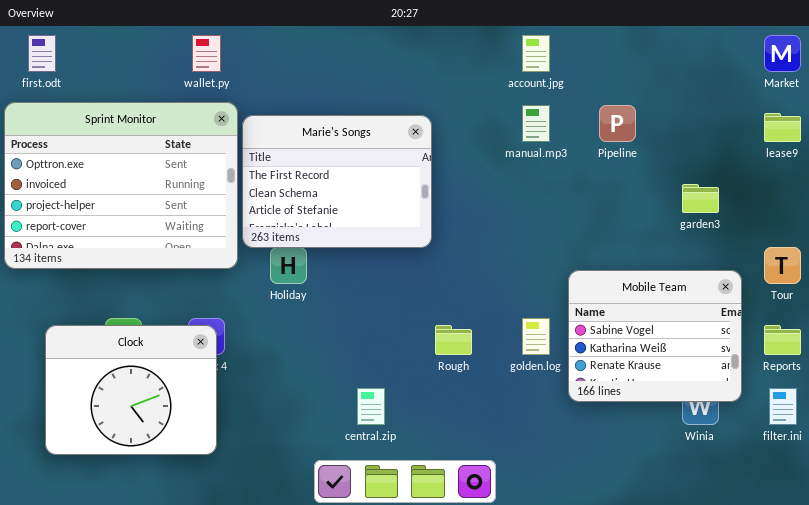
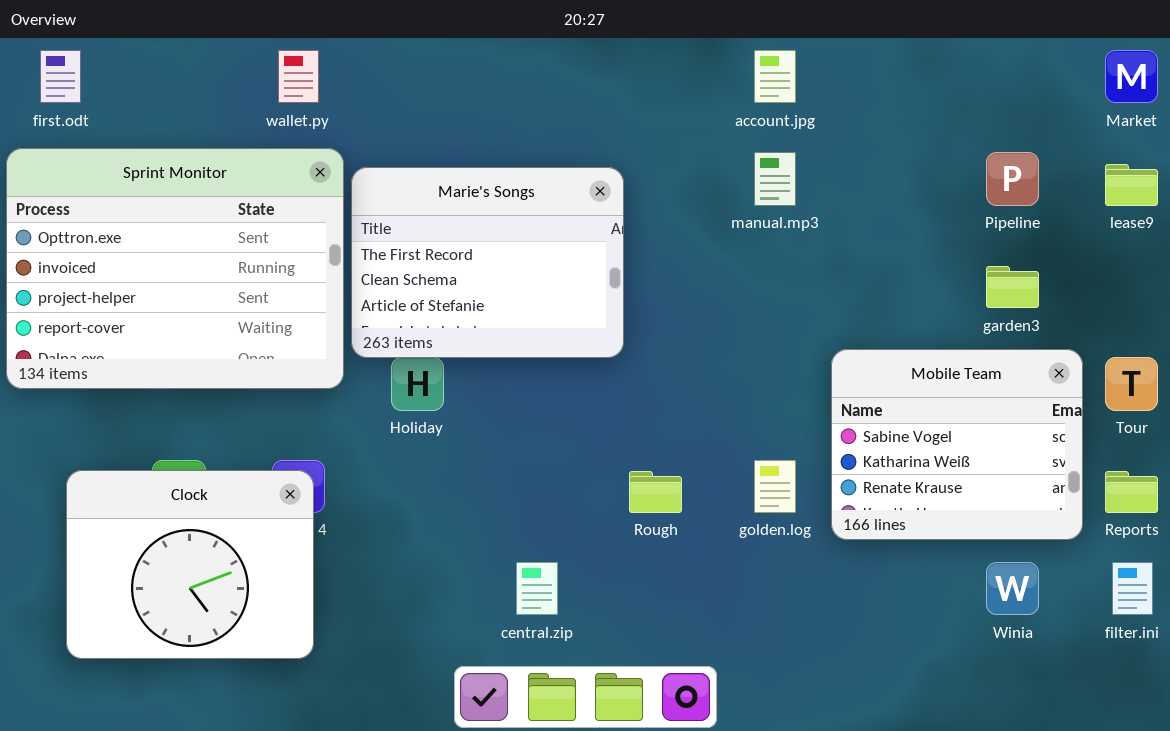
Pipeline: [599,105,636,142] -> [986,152,1039,206], moved
Mobile Team: [568,270,742,402] -> [831,349,1083,540], moved

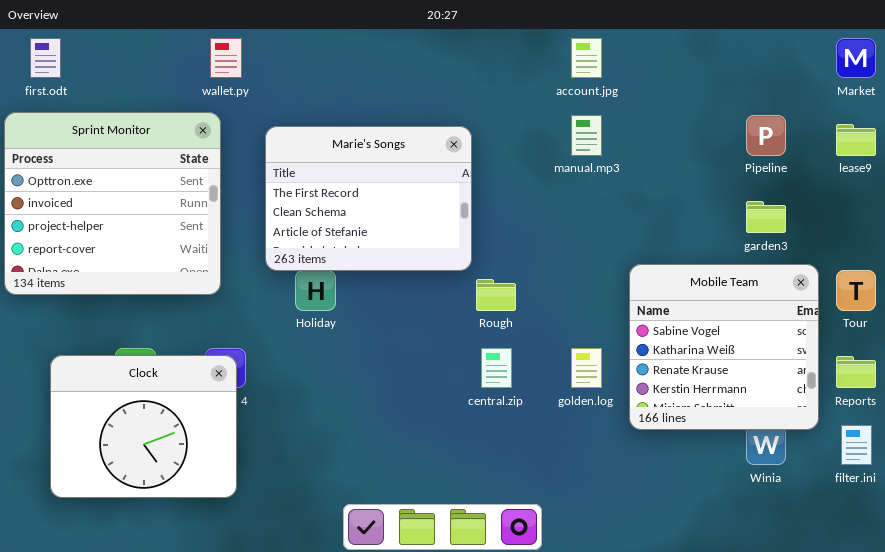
Sprint Monitor: [6,148,344,389] -> [4,112,221,295], resized
Mobile Team: [831,349,1083,540] -> [629,264,819,430], resized
Rough: [629,471,682,513] -> [476,279,516,311], moved
central.zip: [516,562,558,615] -> [481,348,512,388], moved

